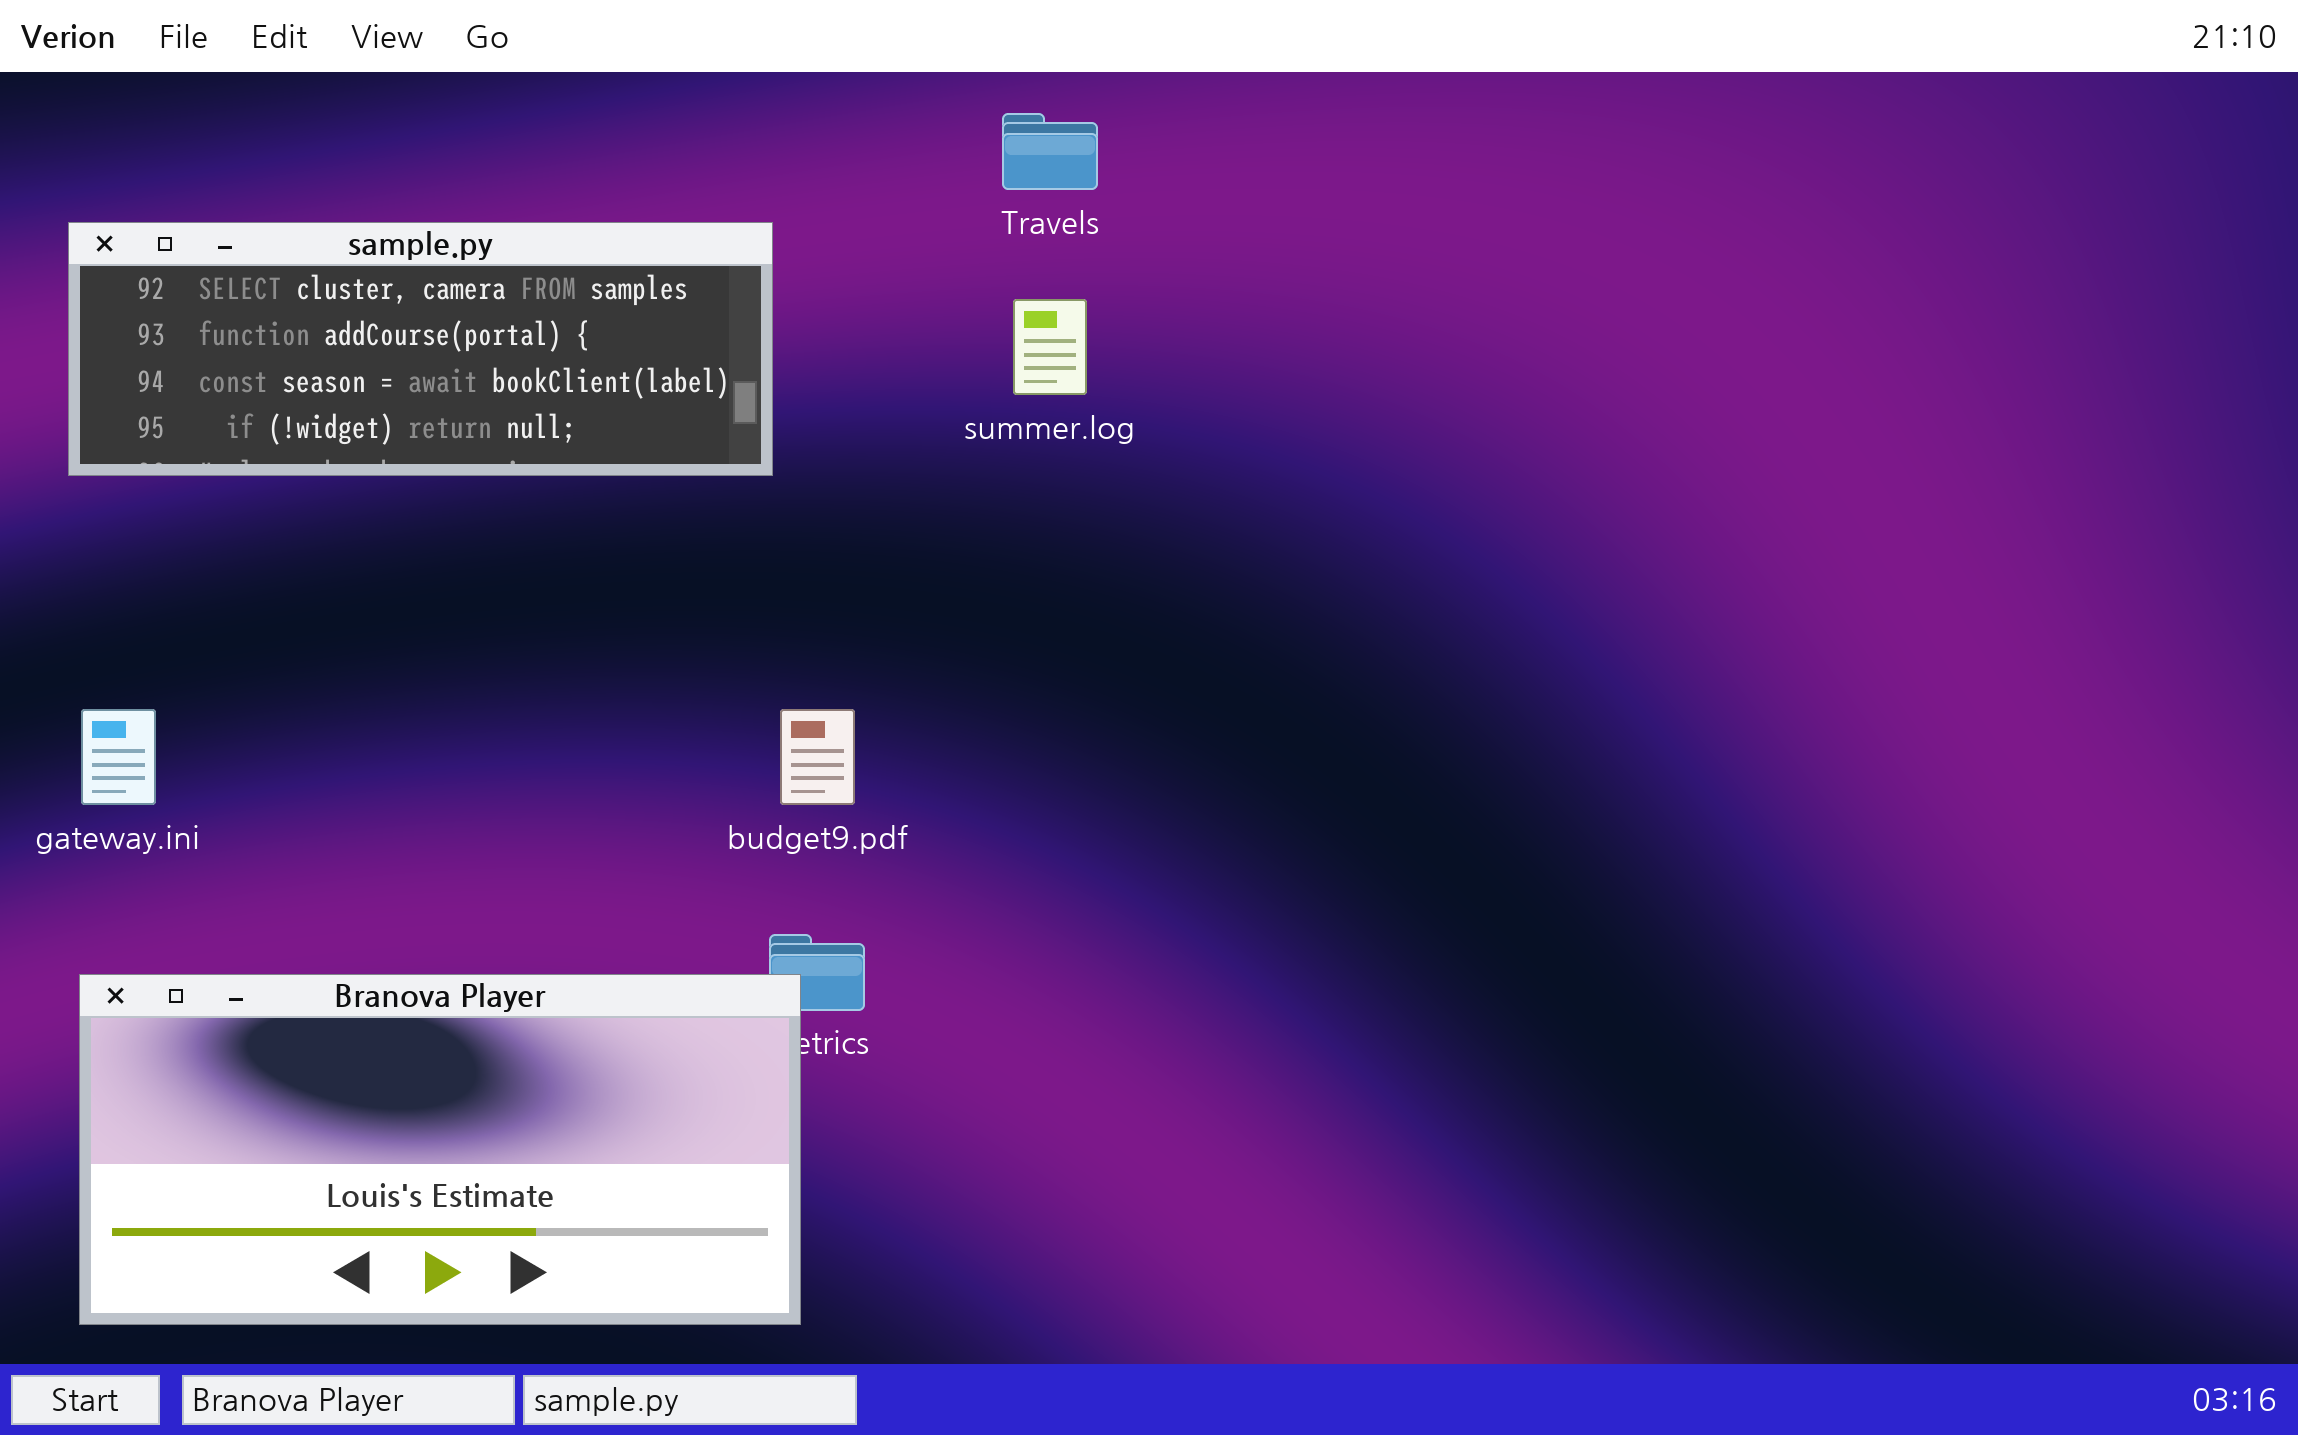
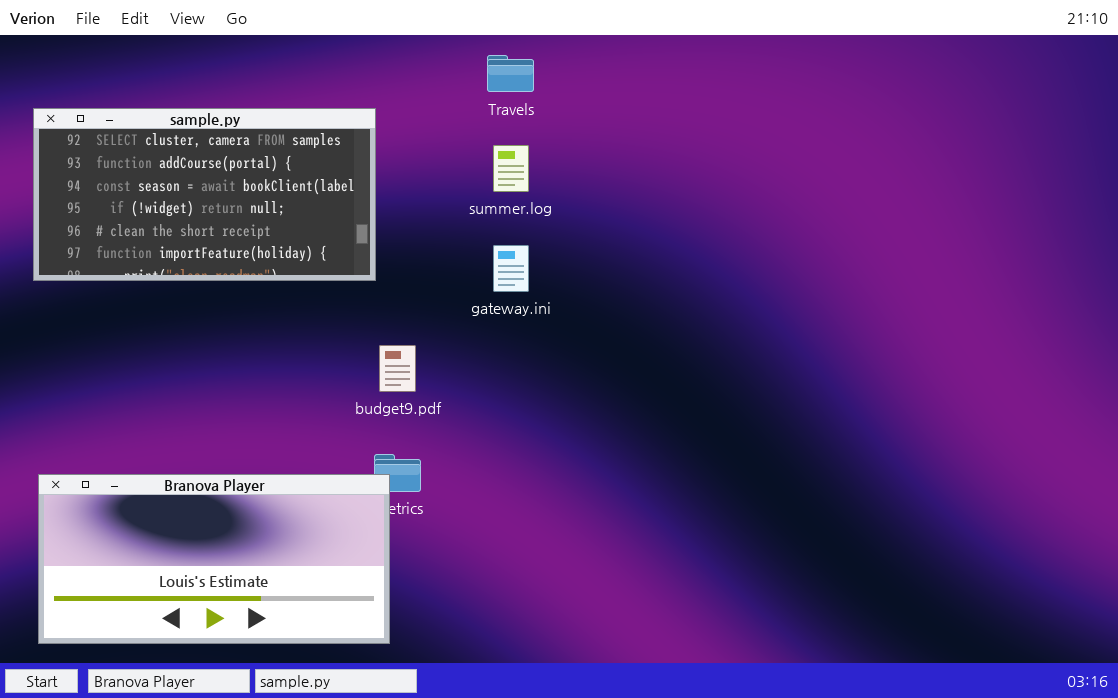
sample.py: [68,222,773,476] -> [33,108,376,281], resized
gateway.ini: [81,709,156,805] -> [493,245,529,292], moved

